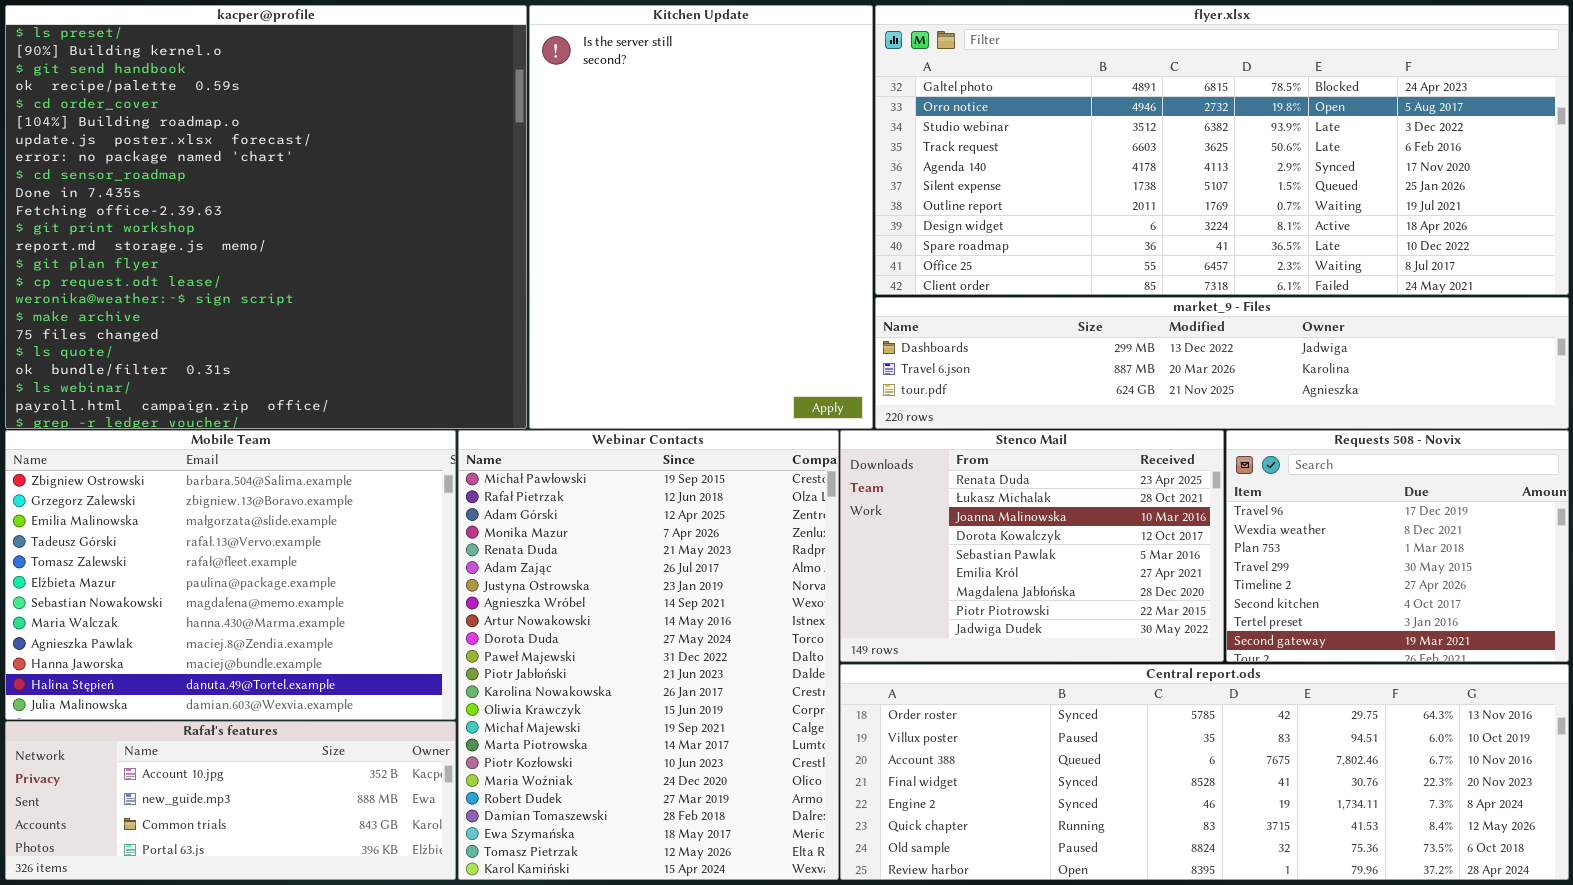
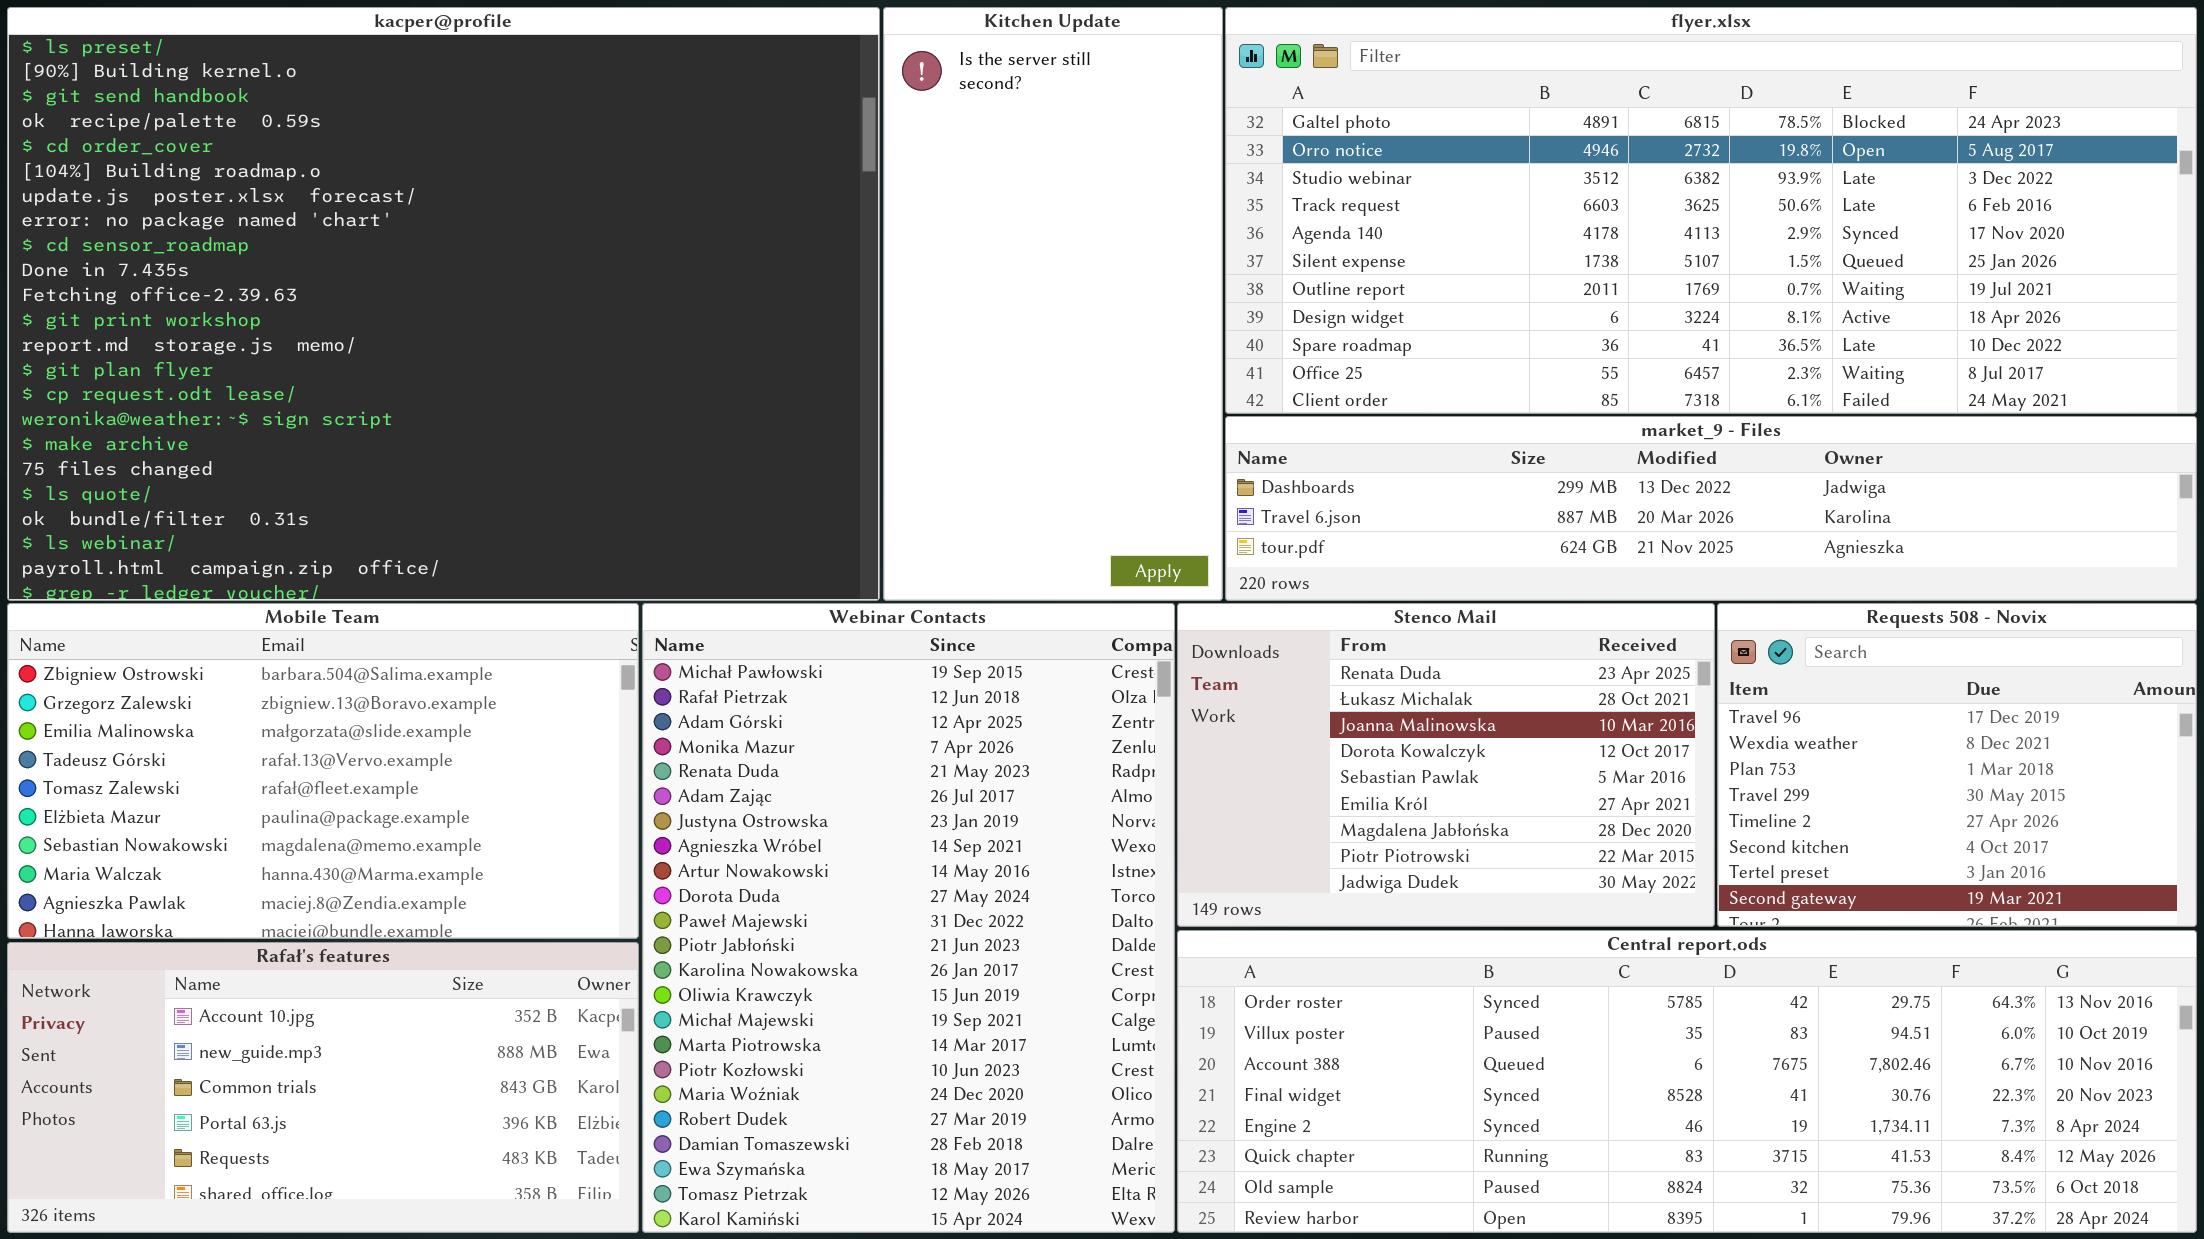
kacper@profile: [5,5,527,429] -> [7,7,880,601], resized
Kitchen Update: [529,5,873,429] -> [883,7,1223,601], resized
Mobile Team: [5,430,456,720] -> [7,603,639,939], resized
Rafał's features: [5,721,456,880] -> [7,942,639,1233], resized

